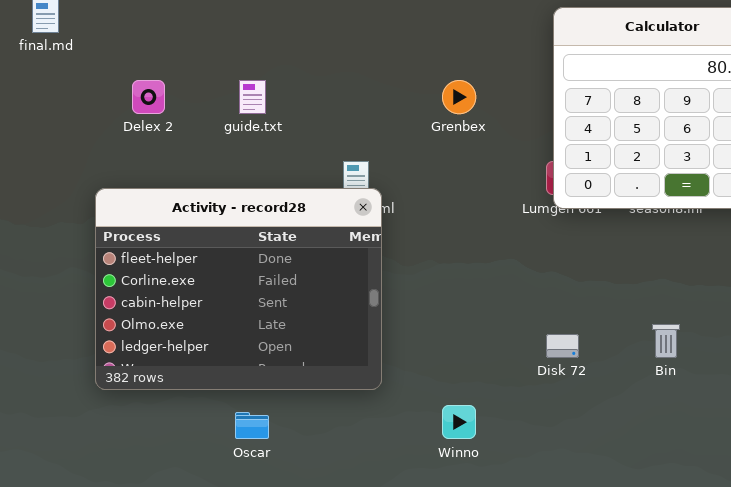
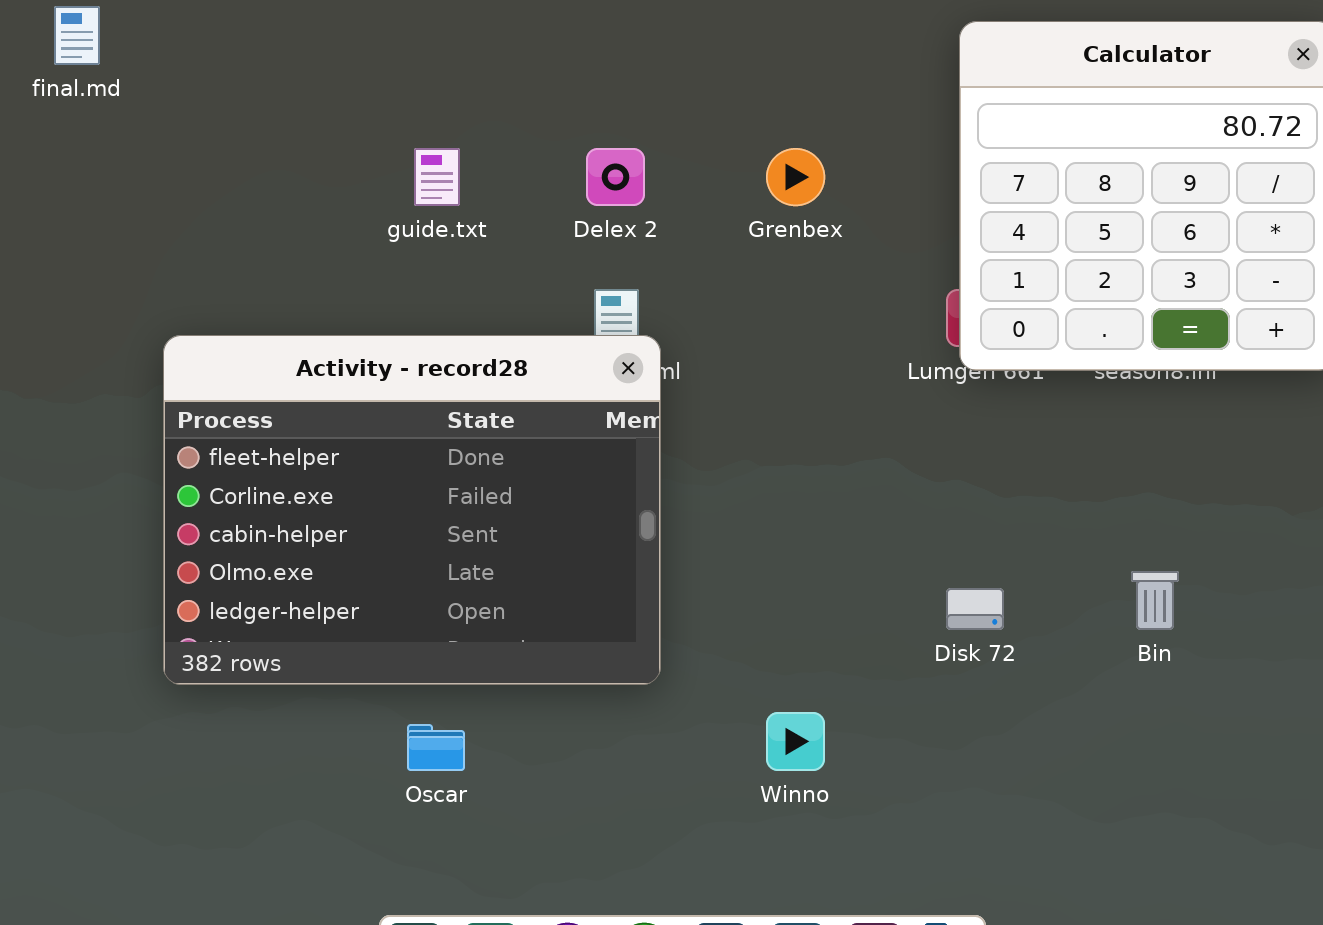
Delex 2: [132,80,165,114] -> [586,148,645,206], moved

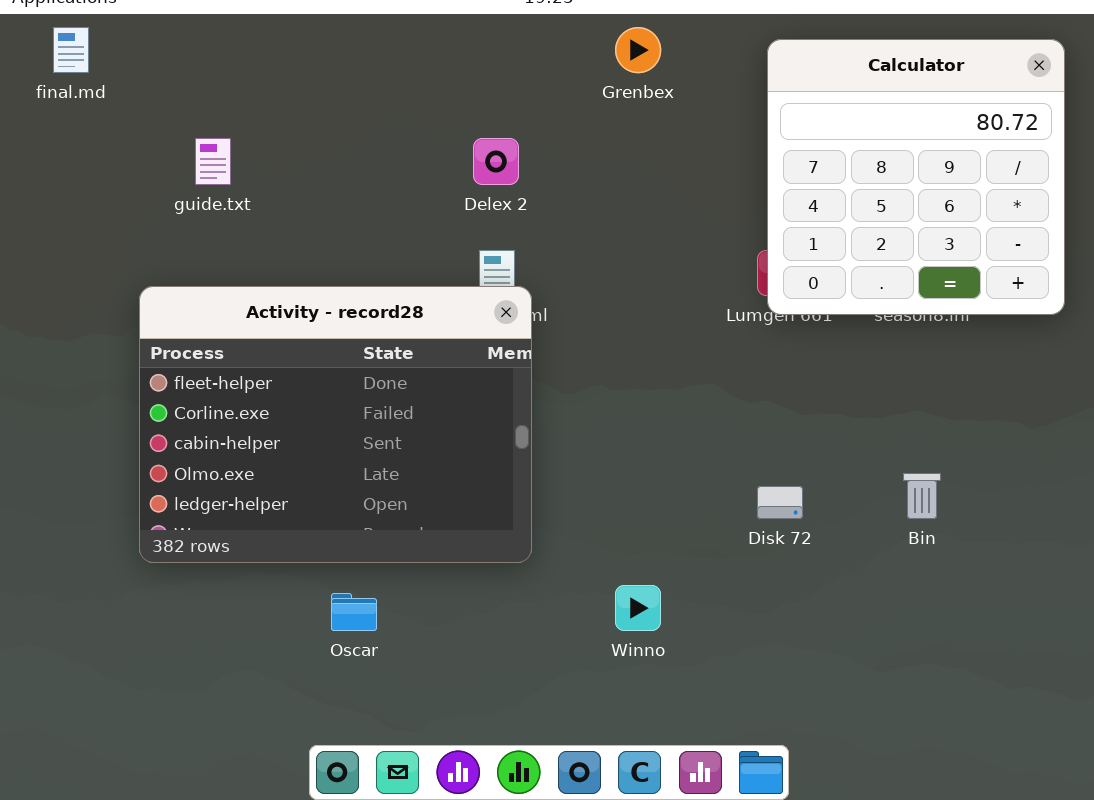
guide.txt: [414,148,460,206] -> [195,138,231,185], moved
Grenbex: [766,148,825,206] -> [615,27,661,73], moved

